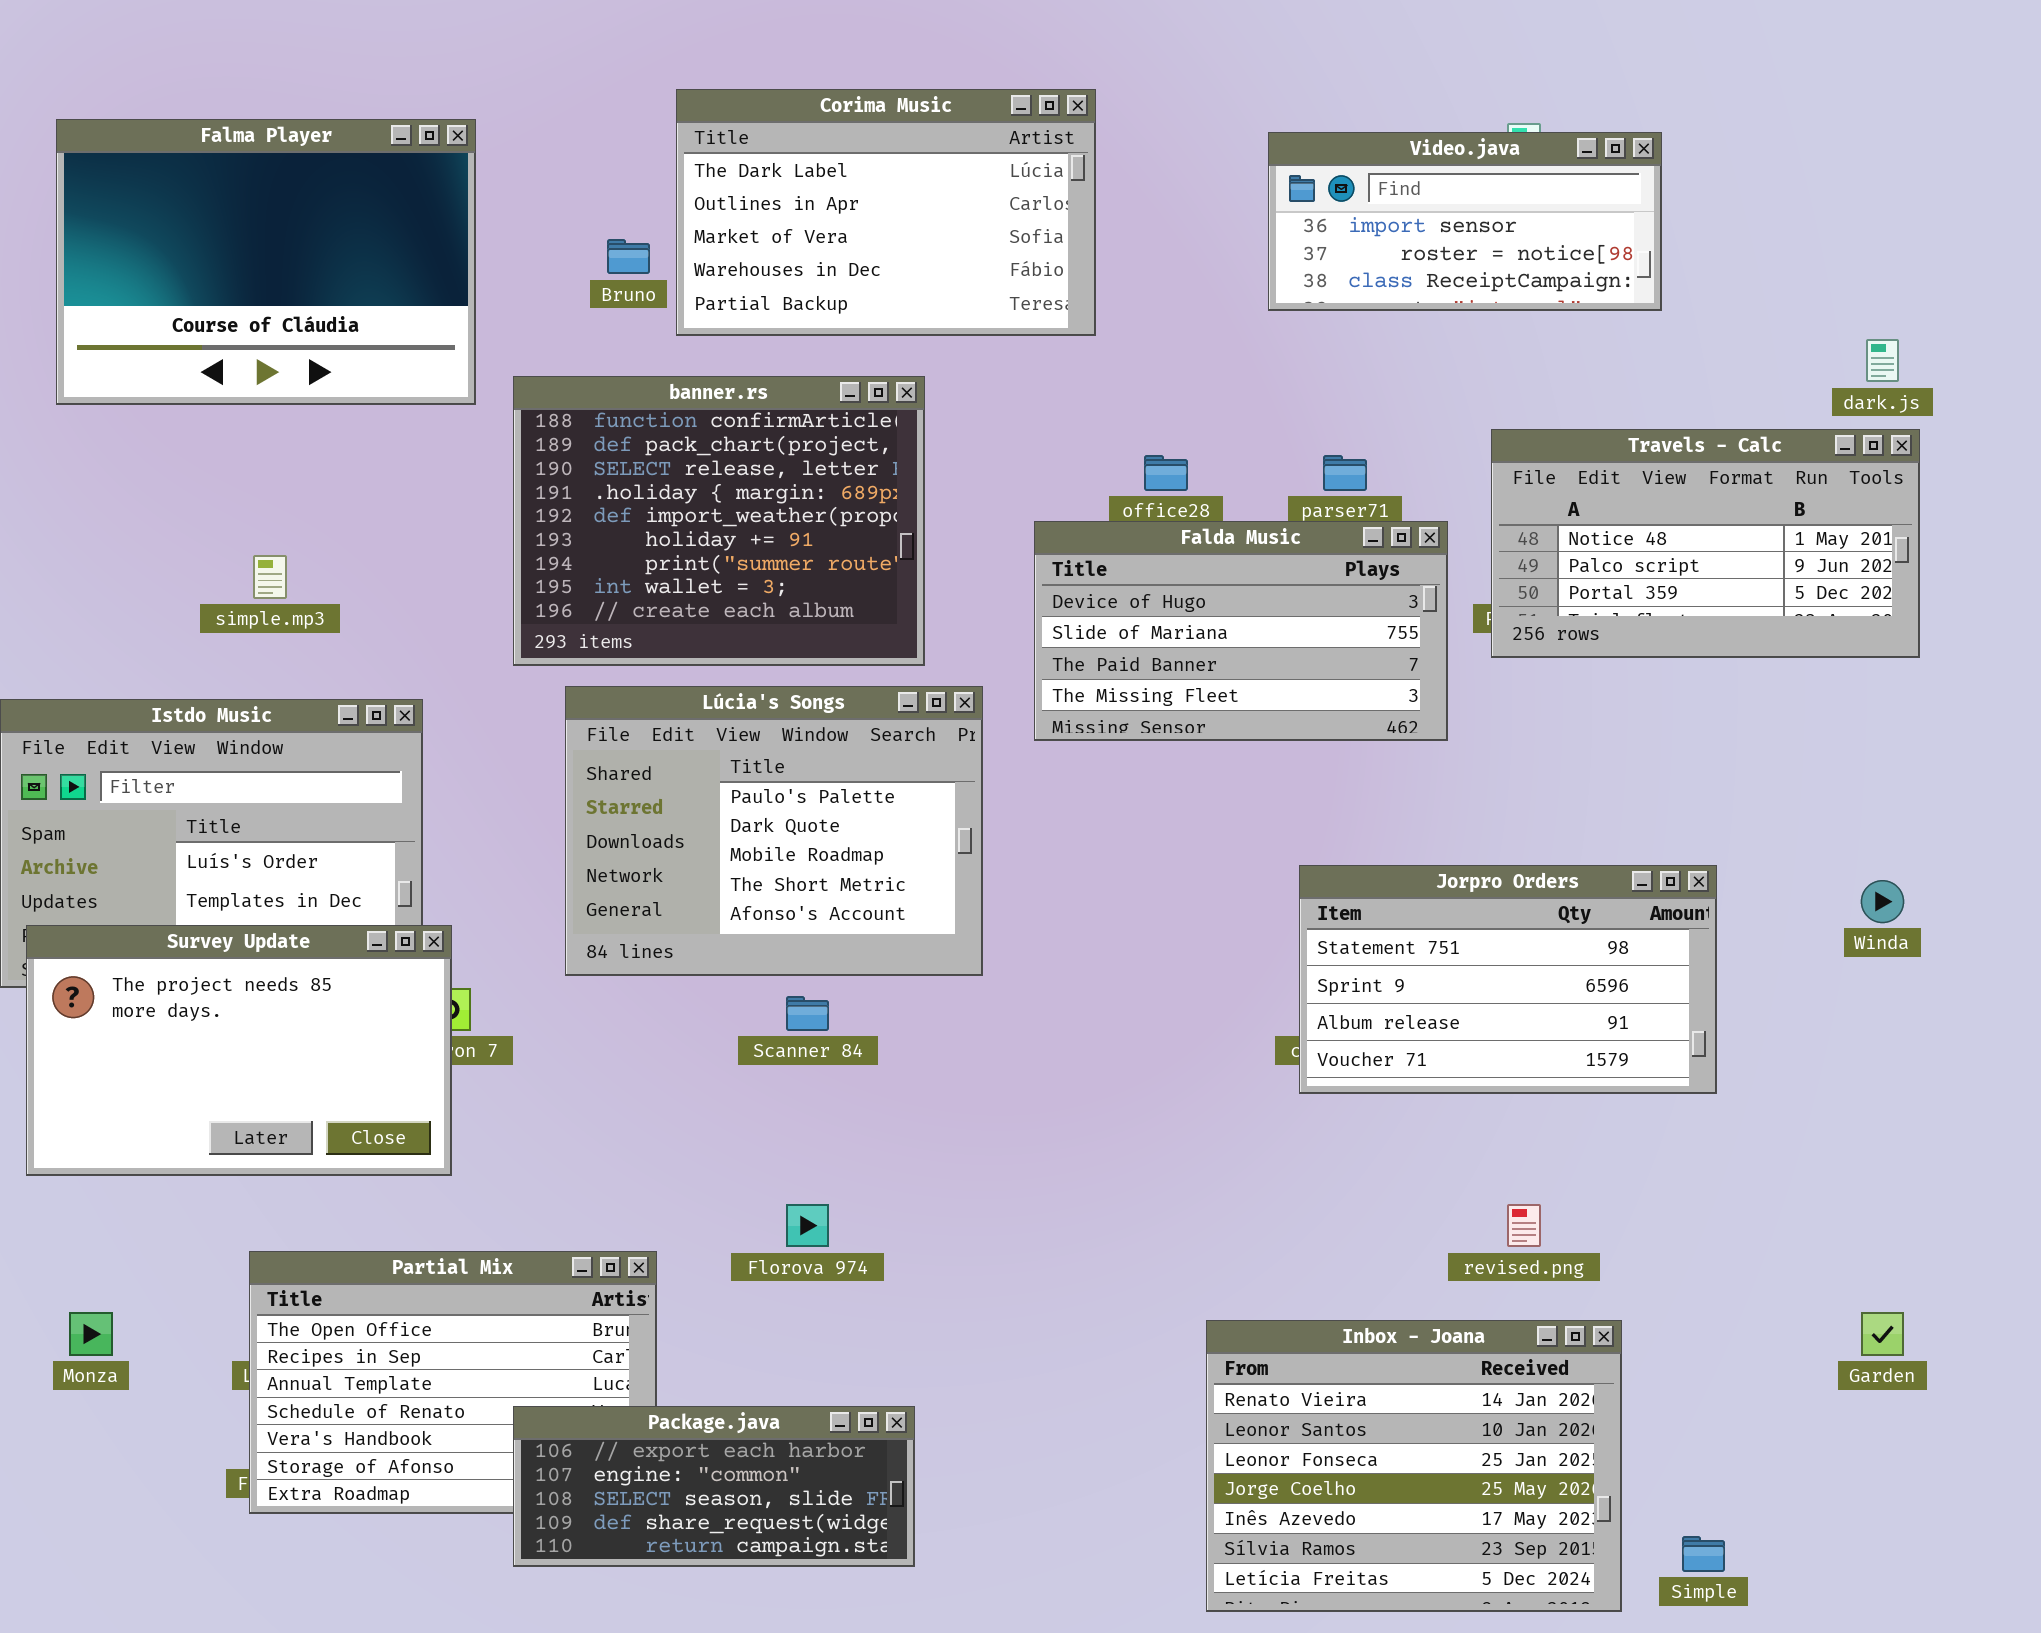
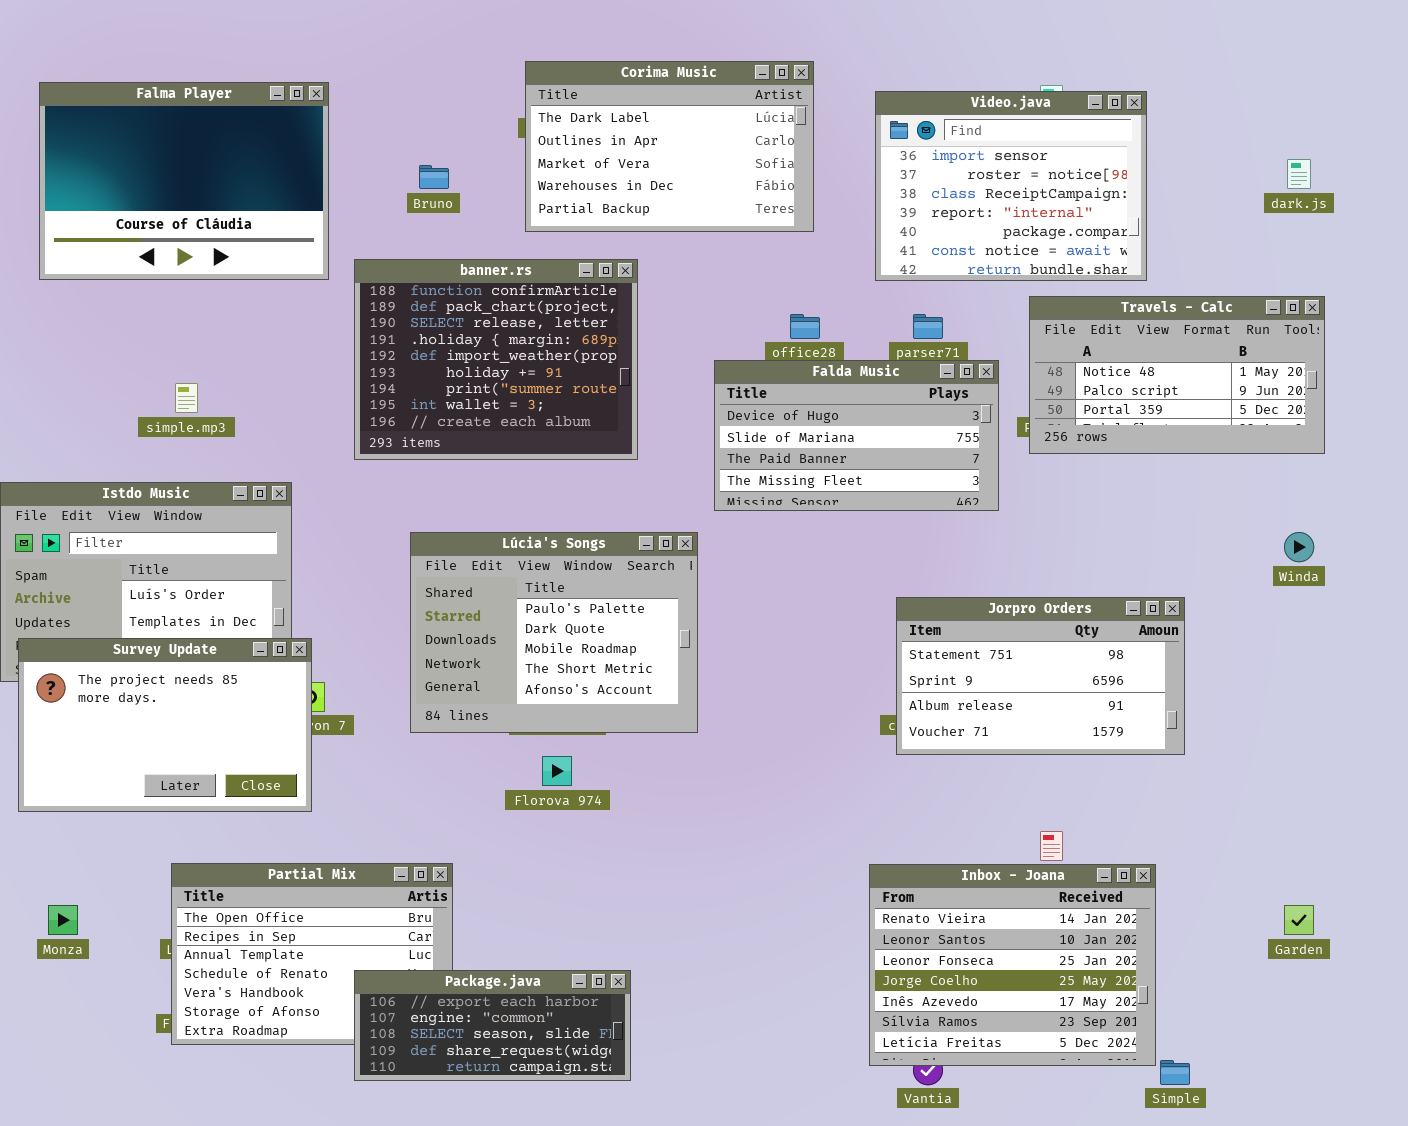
Corima Music: [676,89,1096,336] -> [525,61,814,232], moved
Video.java: [1268,132,1662,311] -> [875,91,1147,281], resized
dark.js: [1866,339,1899,382] -> [1287,159,1311,189], moved
Lúcia's Songs: [565,686,983,976] -> [410,532,698,733], moved
Winda: [1861,880,1904,923] -> [1284,532,1314,562], moved
Florova 974: [786,1204,829,1247] -> [542,756,572,786], moved
Inbox - Joana: [1206,1320,1622,1612] -> [869,864,1156,1066], moved

